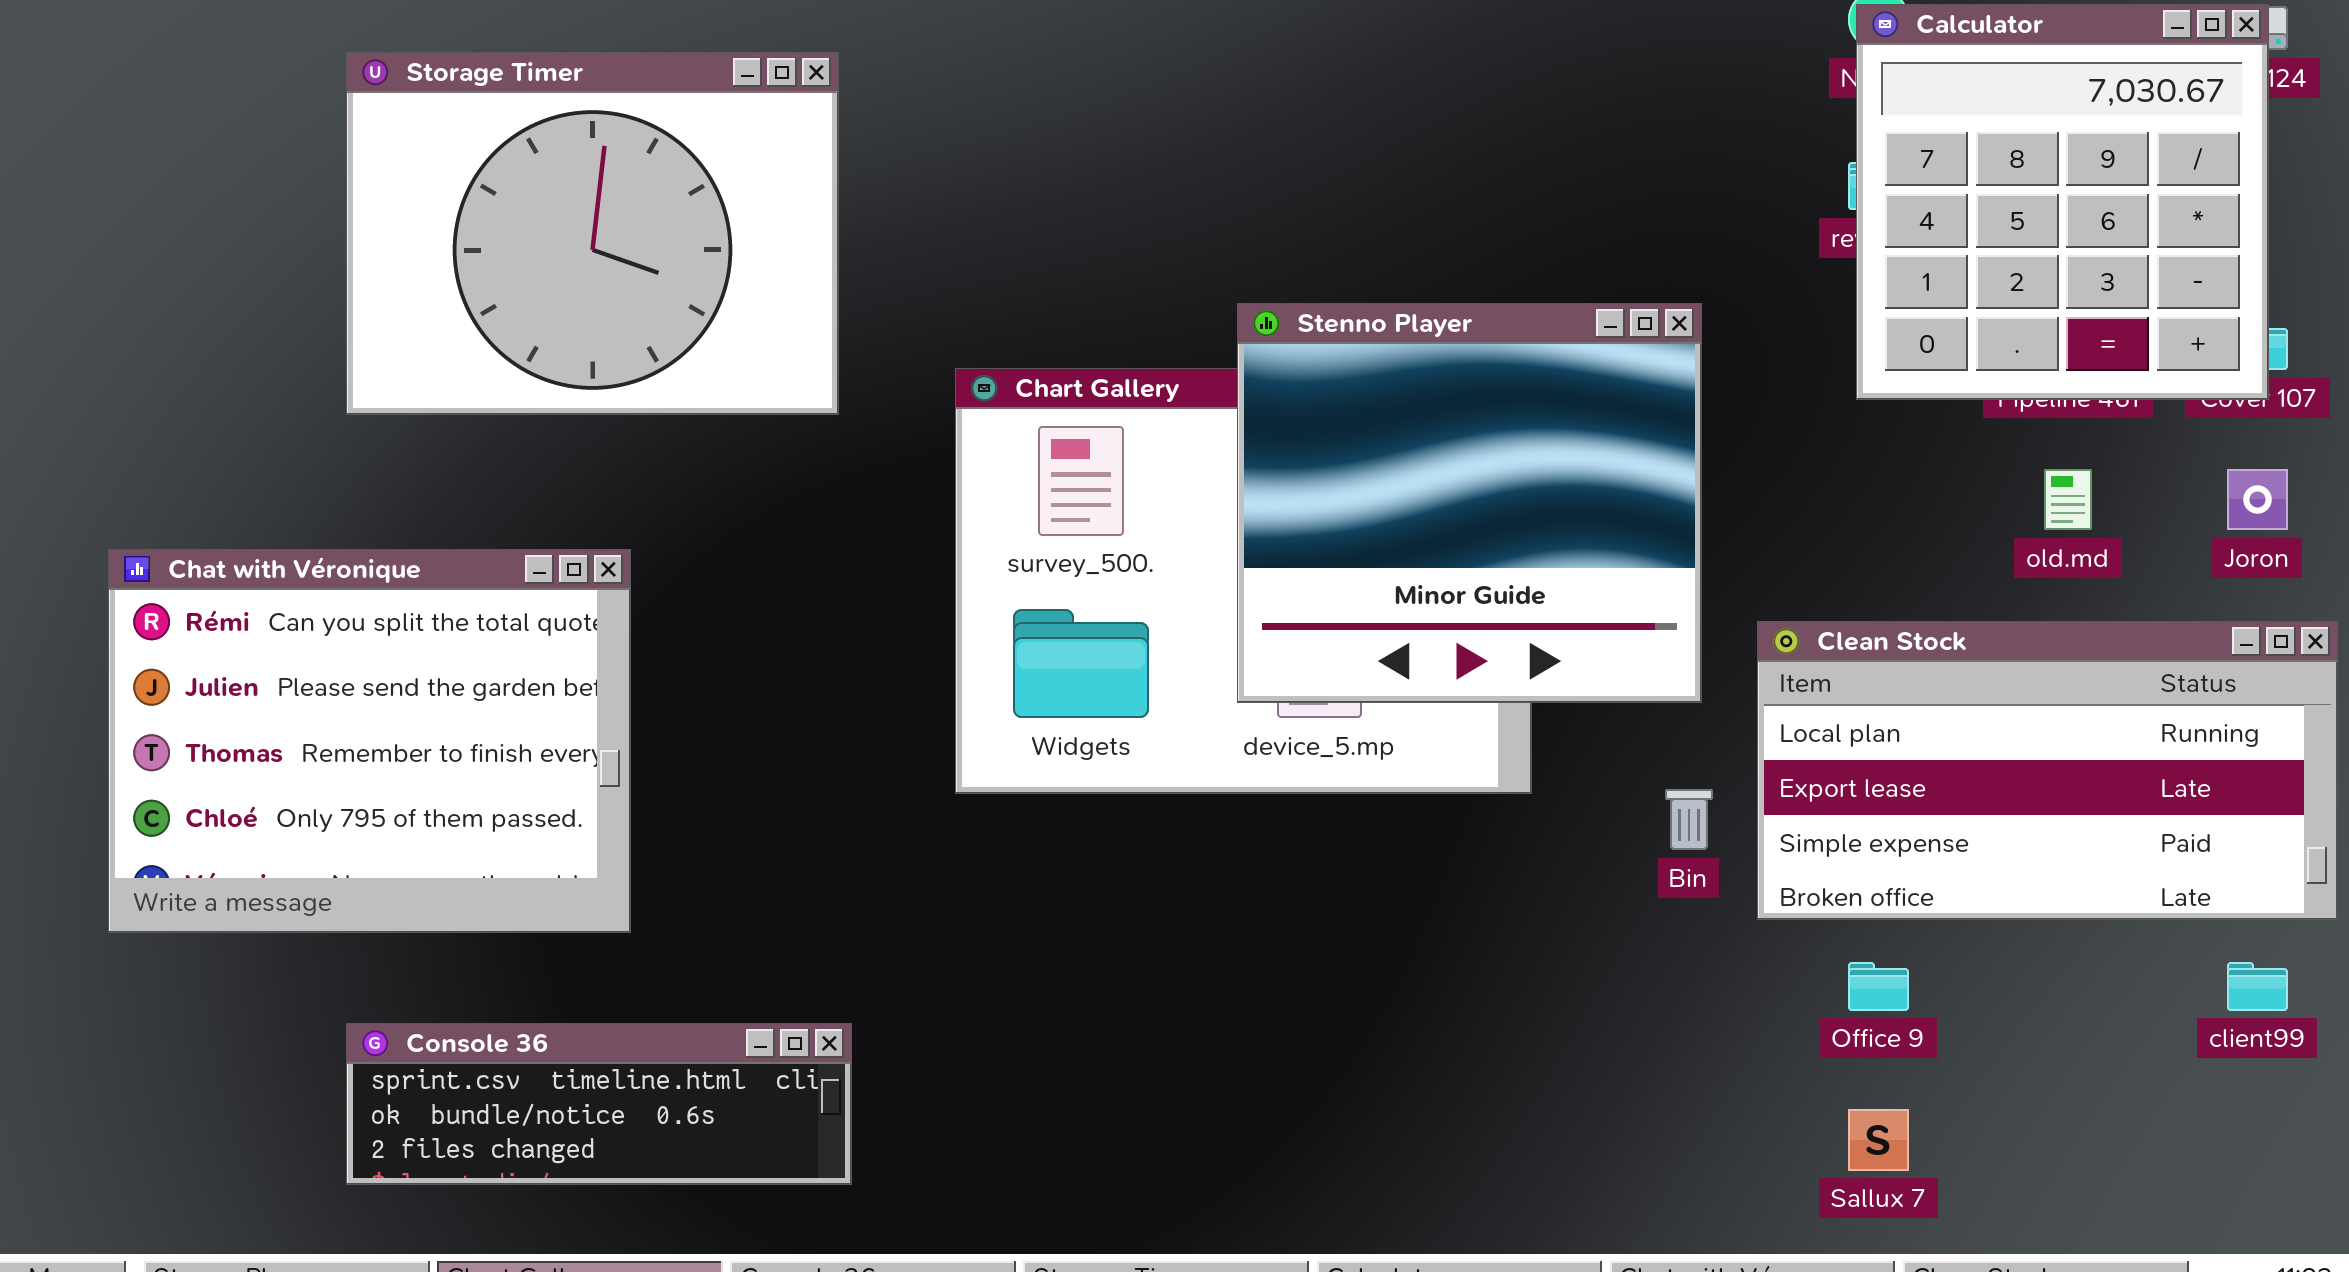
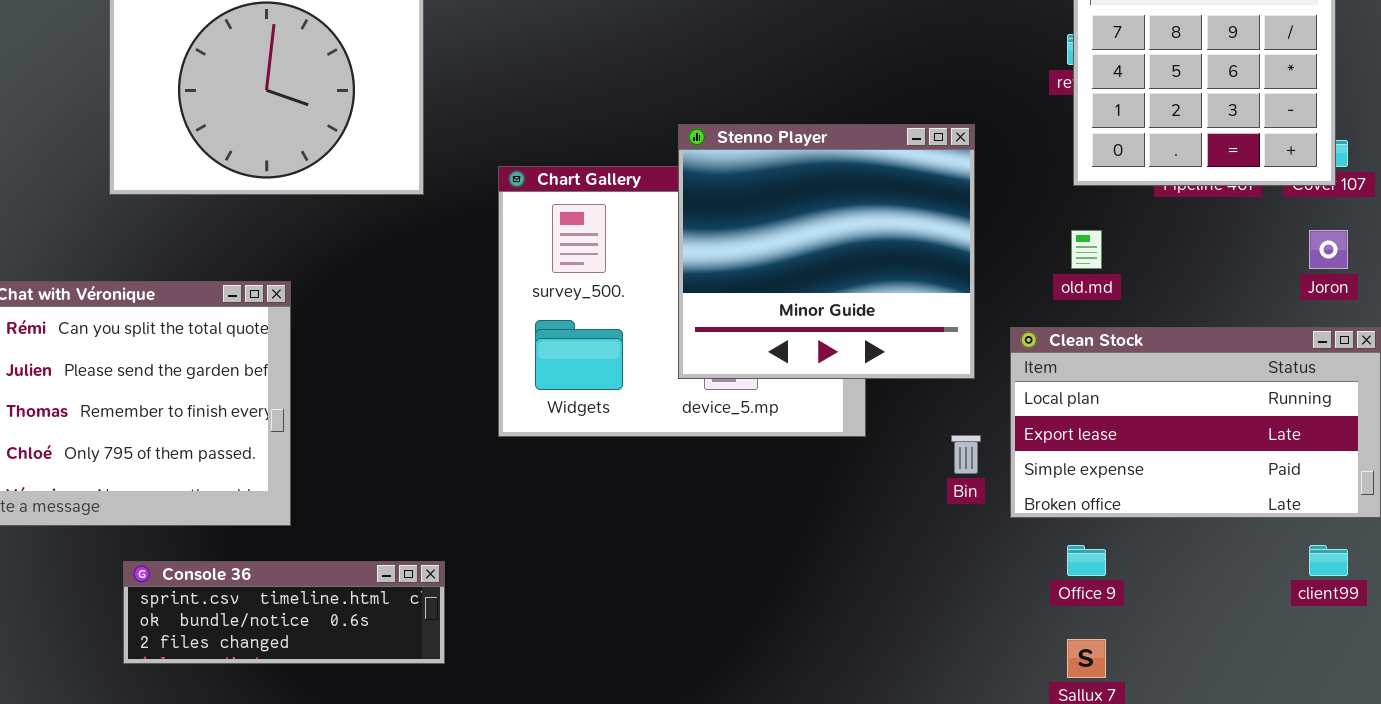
old.md: [2044,469,2092,530] -> [1071,230,1102,269], moved
Console 36: [346,1023,852,1185] -> [123,561,445,664], moved

